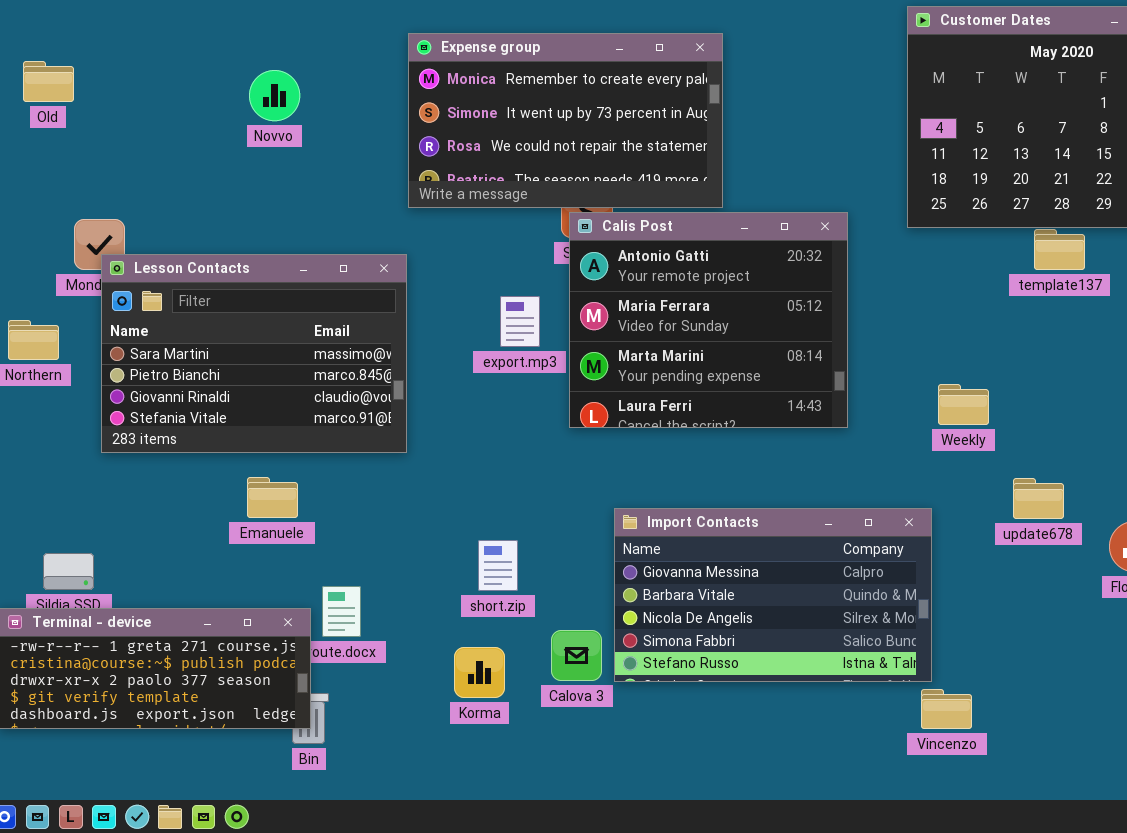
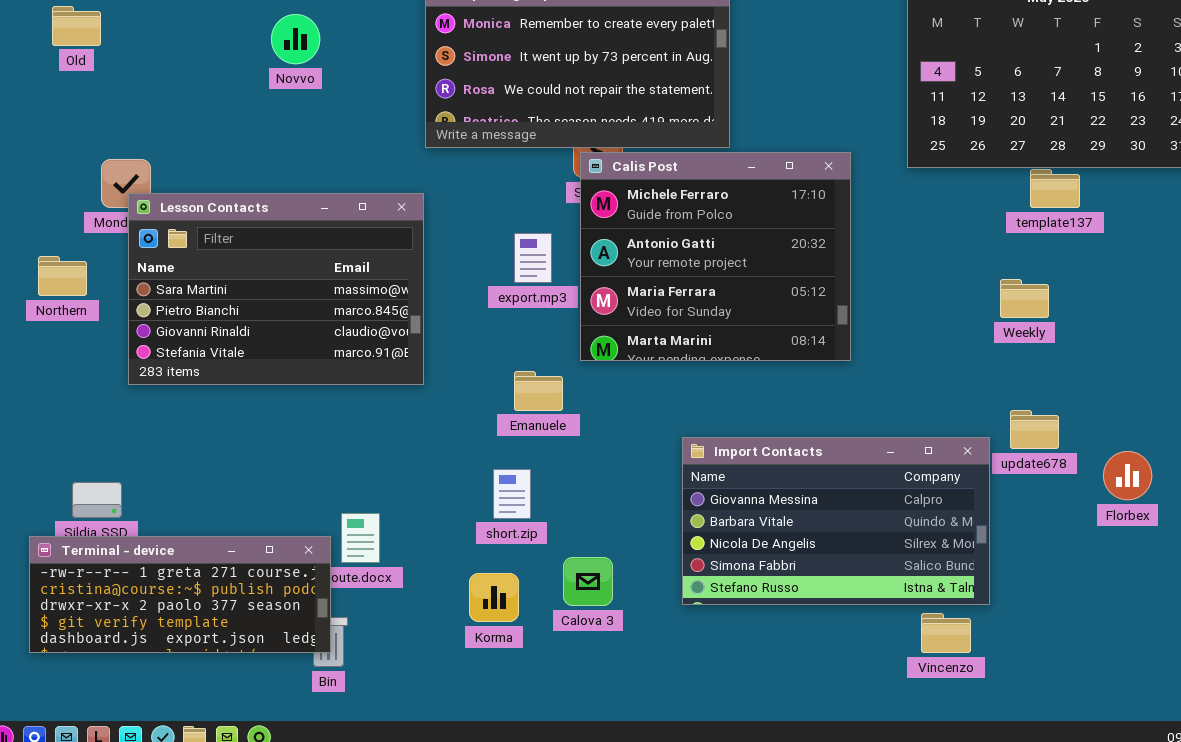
Calis Post: [569,212,848,428] -> [580,152,851,361], scrolled up 1 row
Weekly: [938,384,989,425] -> [1000,279,1049,318], moved
Emanuele: [247,477,298,518] -> [514,371,563,411], moved
Import Contacts: [614,508,932,682] -> [682,437,990,605], moved

